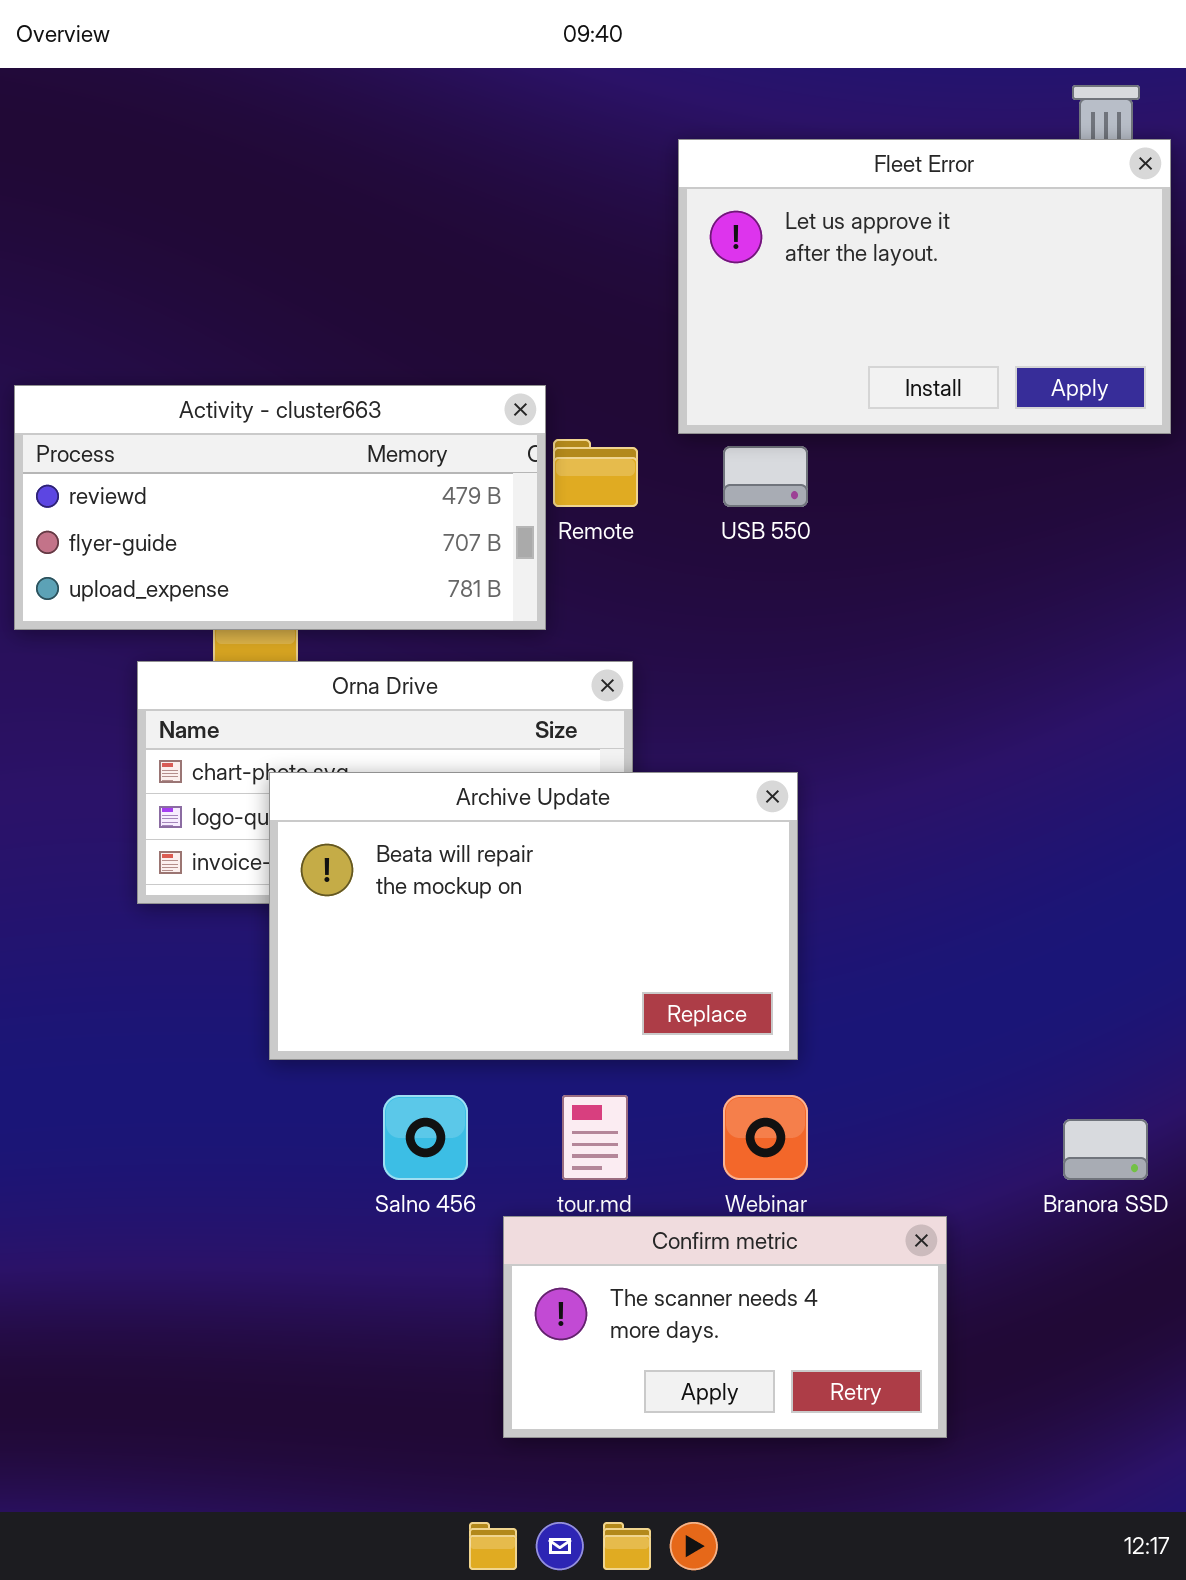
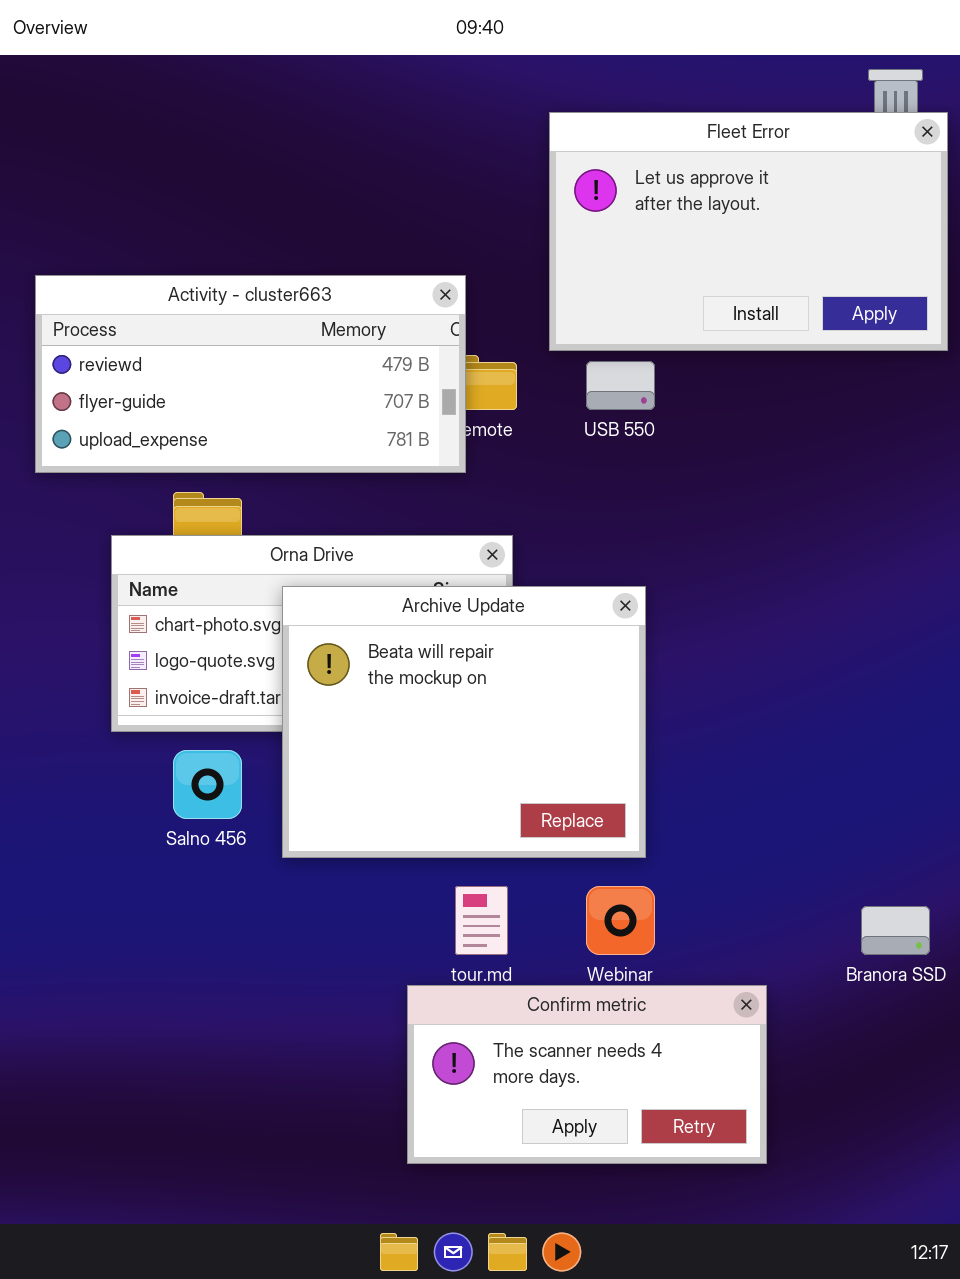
Activity - cluster663: [14,385,546,630] -> [35,275,466,473], moved
Archive Update: [269,772,798,1060] -> [282,586,646,858], resized
Salno 456: [383,1095,468,1180] -> [173,750,242,819], moved

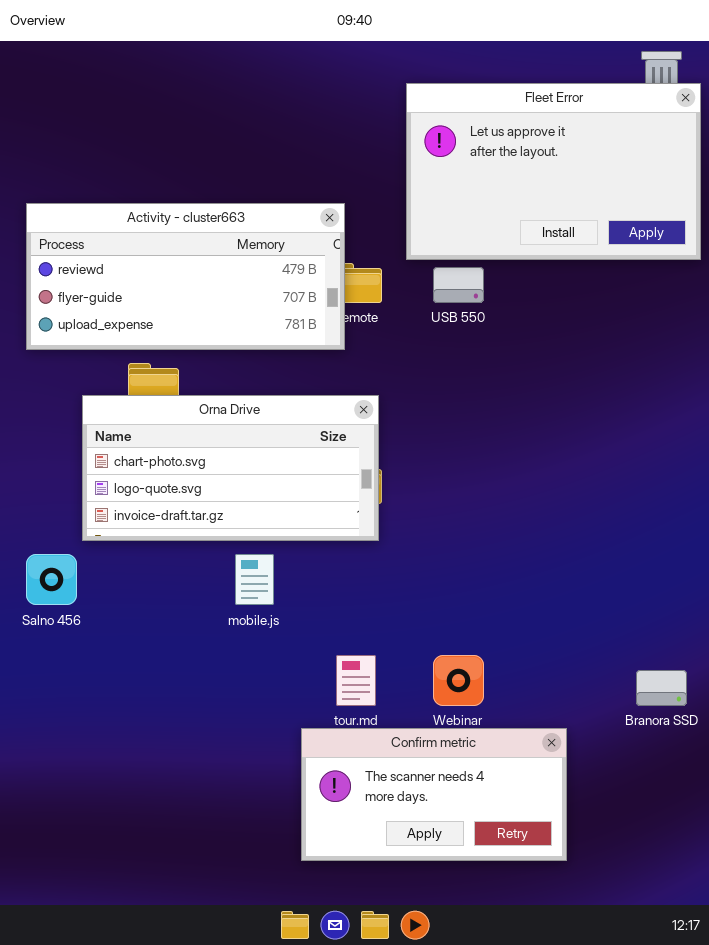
Archive Update: [282,586,646,858] -> none, closed
Salno 456: [173,750,242,819] -> [26,554,77,605], moved

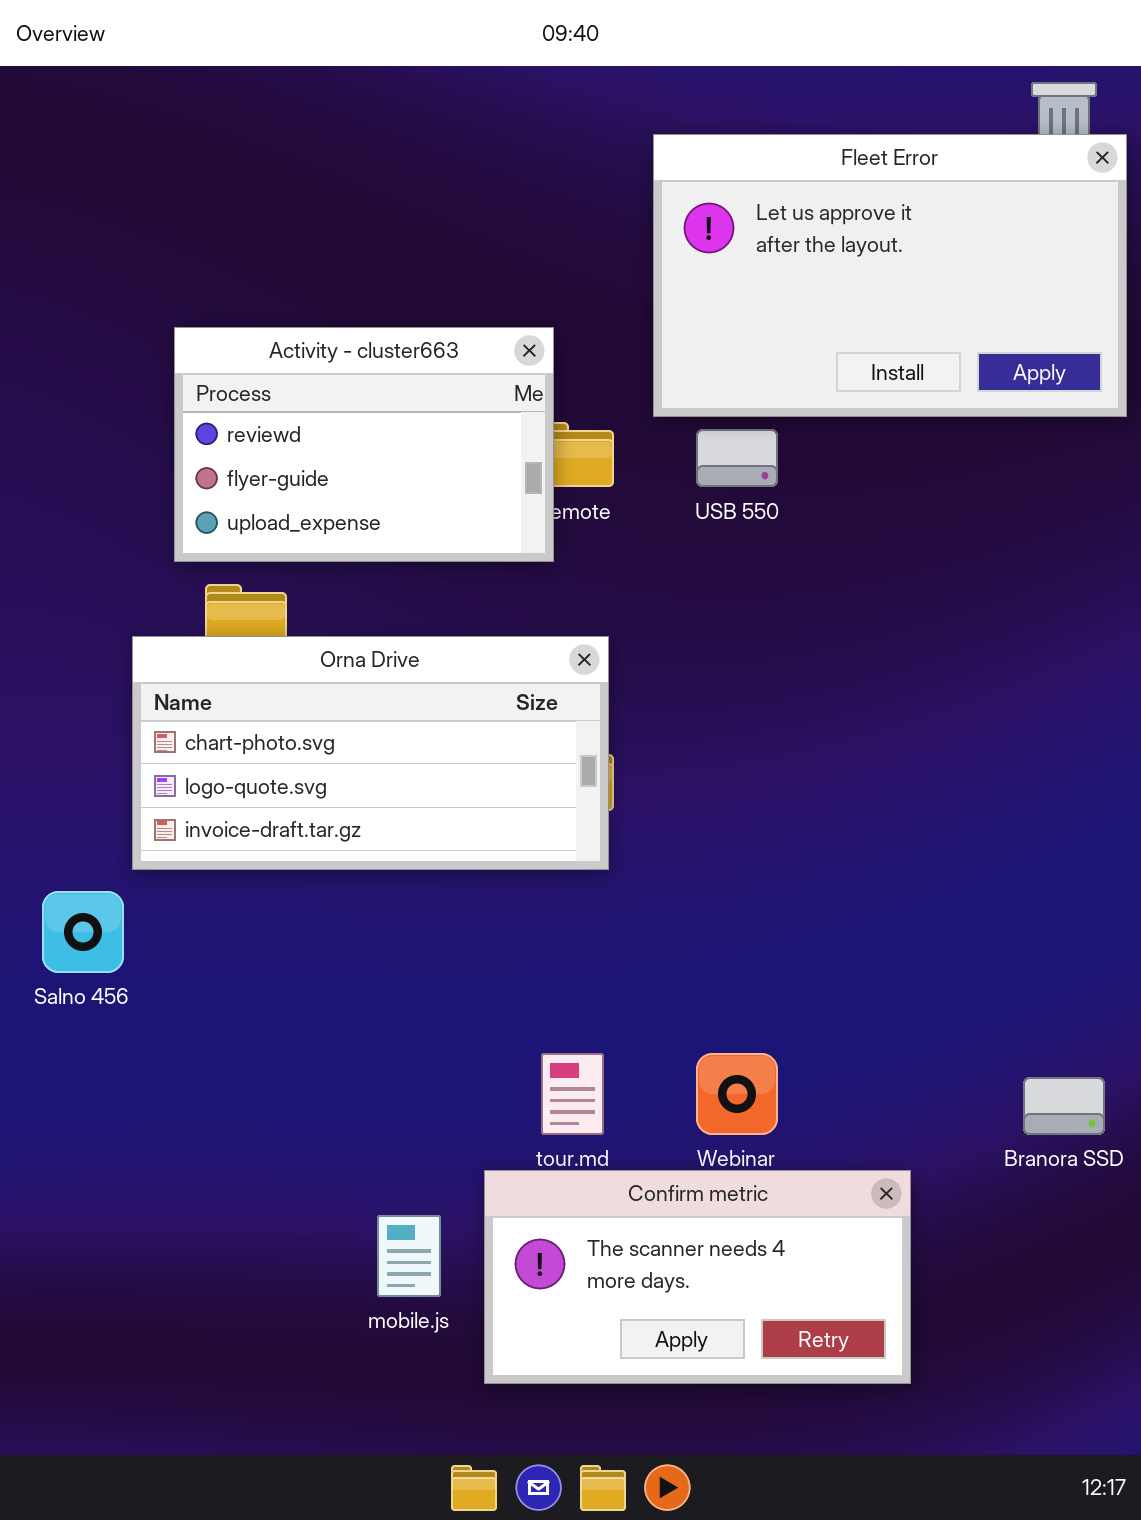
Activity - cluster663: [26,203,345,350] -> [174,327,554,562], resized
mobile.js: [235,554,274,605] -> [377,1215,441,1297], moved

